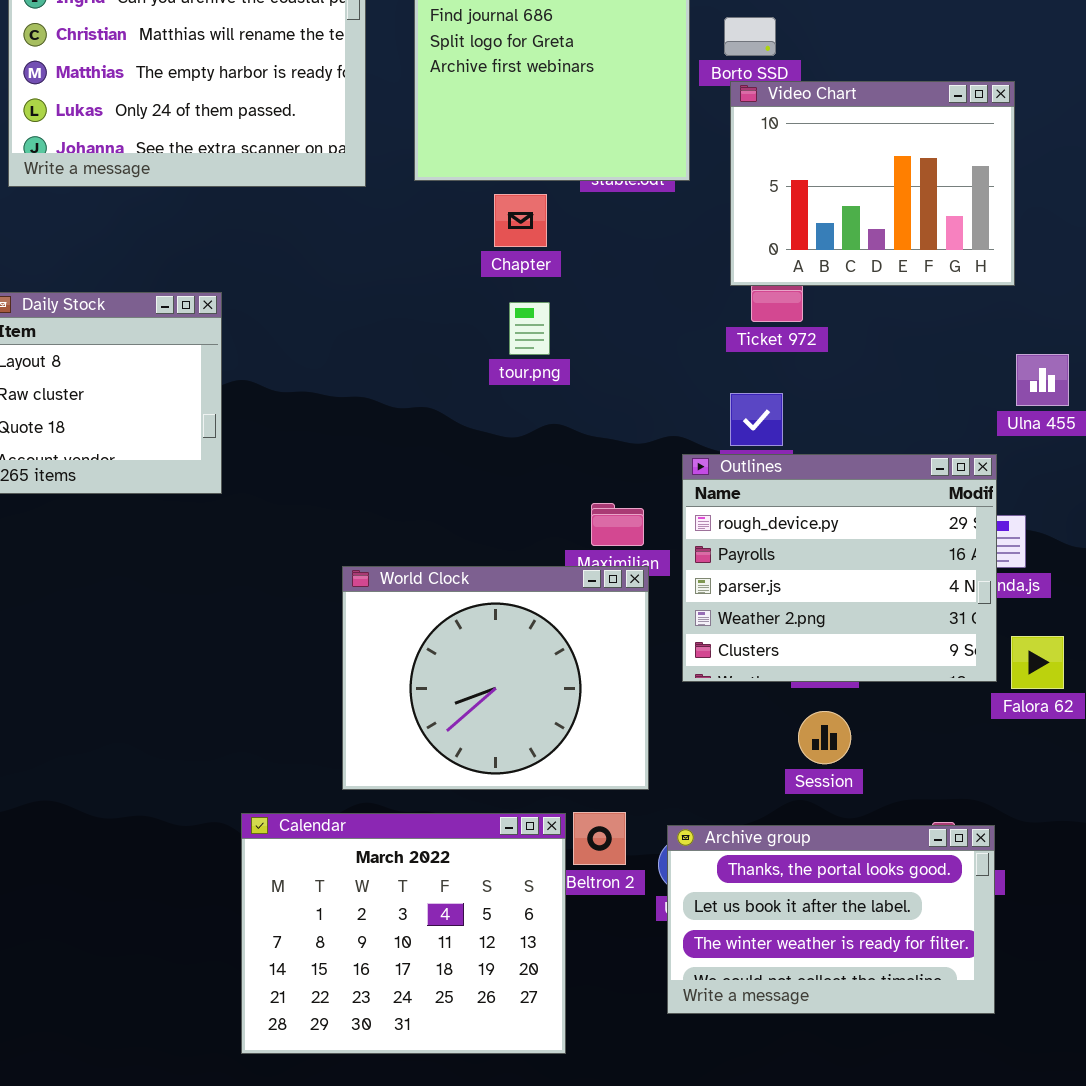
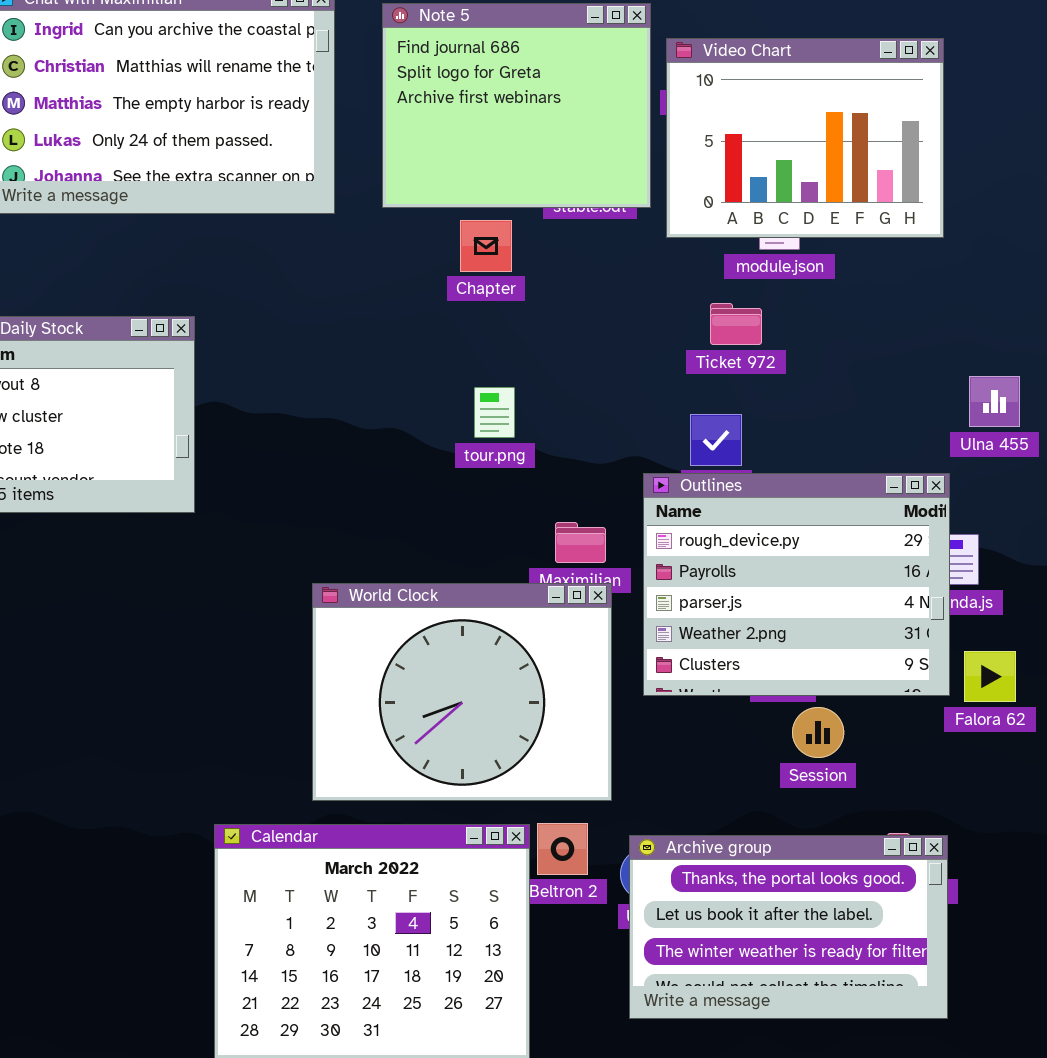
Video Chart: [730,81,1015,286] -> [666,38,944,238], moved
tour.png: [509,302,550,355] -> [474,387,515,438], moved
Session: [798,711,851,764] -> [792,707,844,758], moved

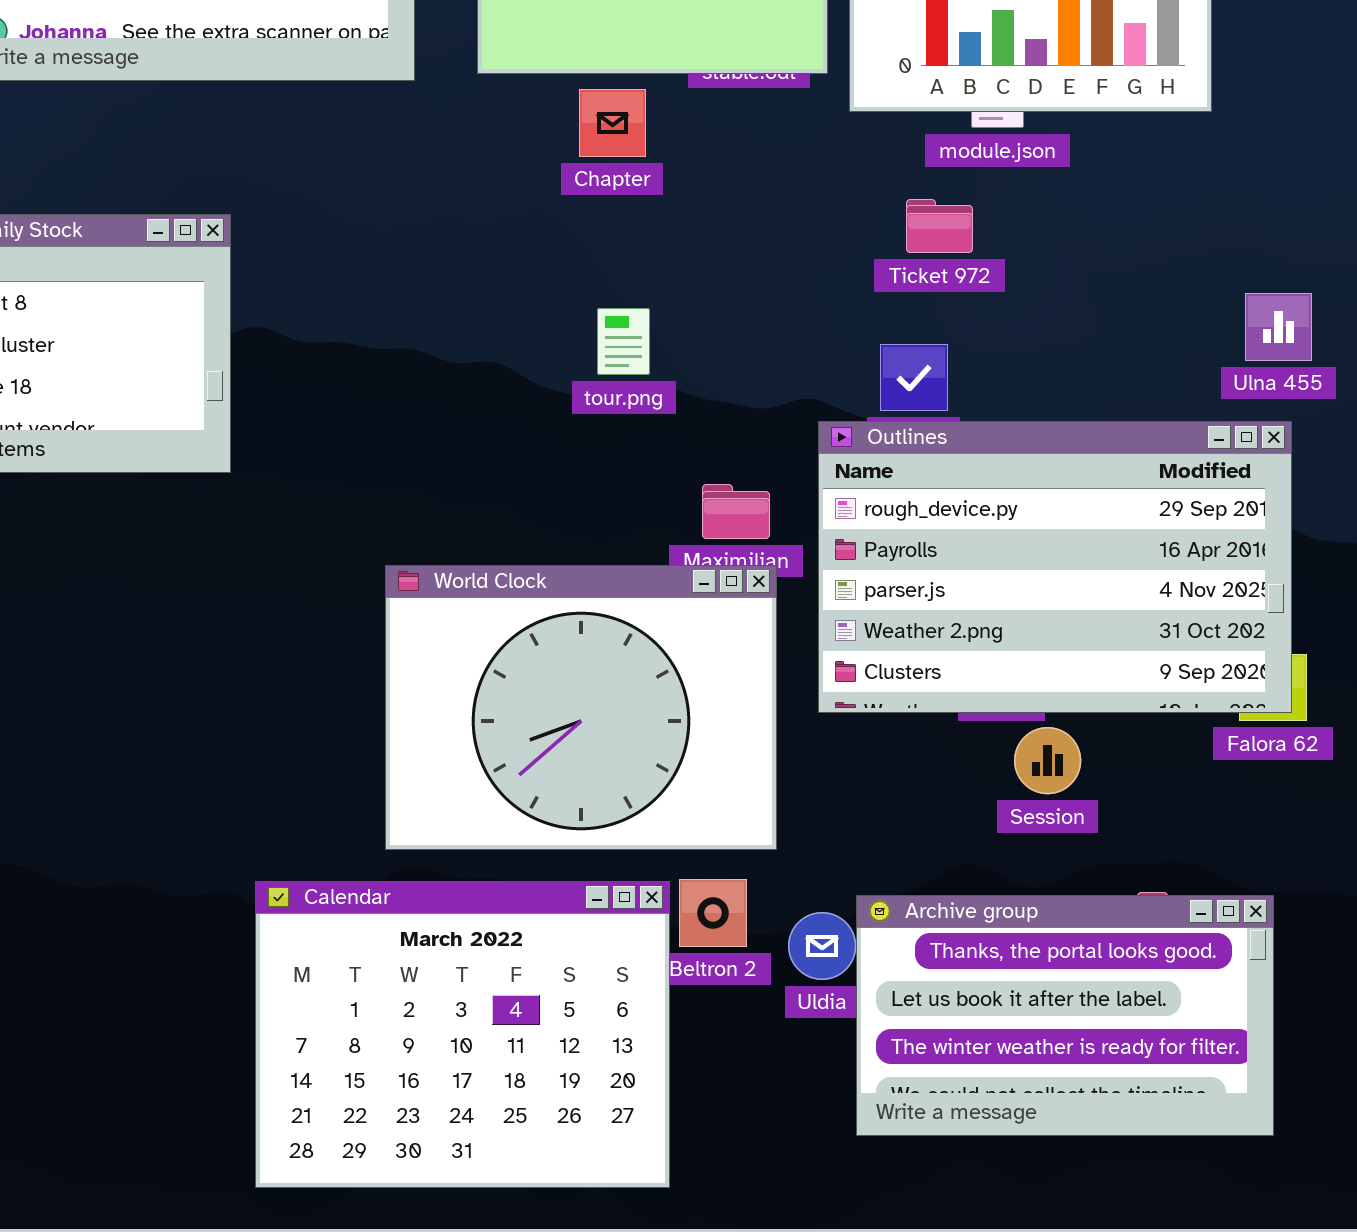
Outlines: [643,473,950,696] -> [818,421,1292,713], resized
Archive group: [629,835,948,1019] -> [856,895,1274,1136], moved

